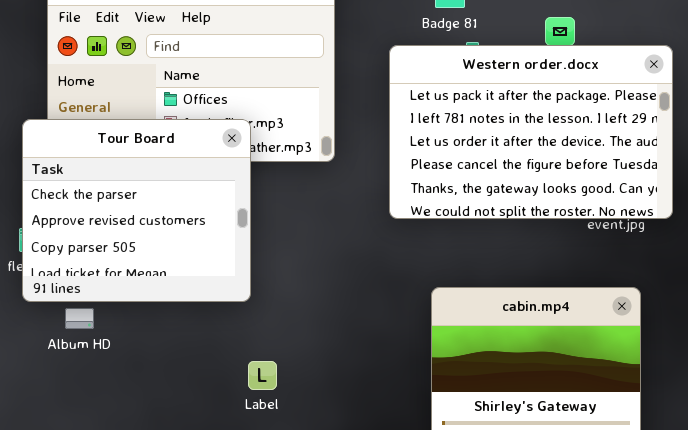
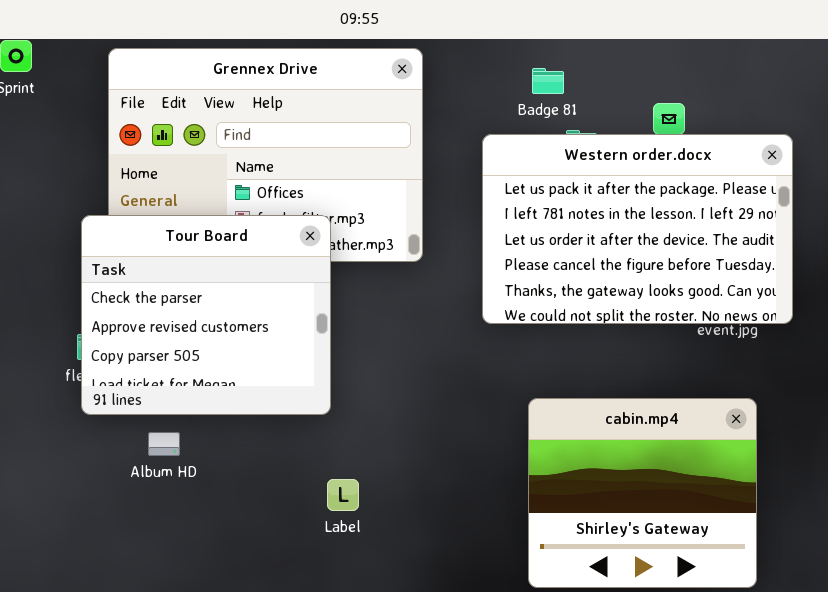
Album HD: [65,308,94,329] -> [148,432,180,456], moved

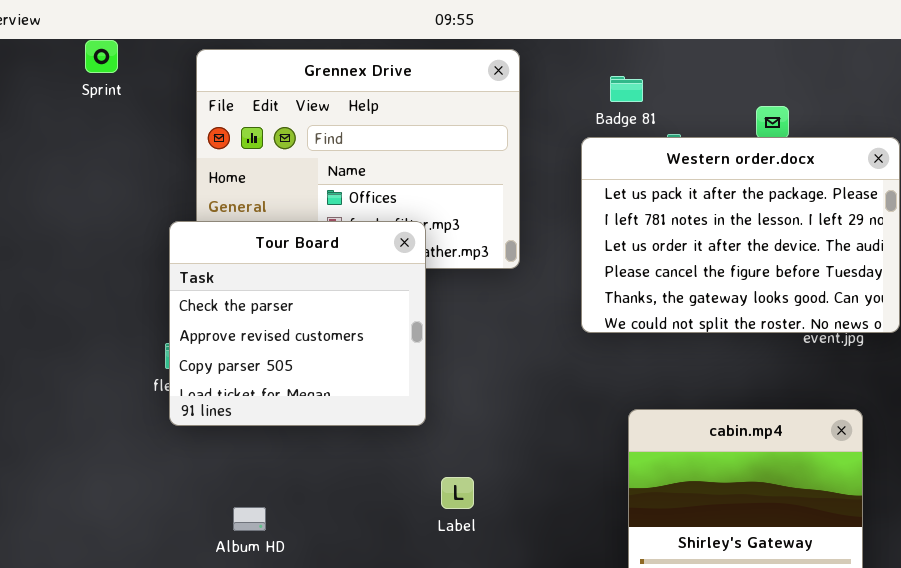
Badge 81: [532,68,564,94] -> [610,76,643,102], moved
Album HD: [148,432,180,456] -> [233,507,266,531], moved
Label: [327,479,359,511] -> [441,477,474,509], moved

